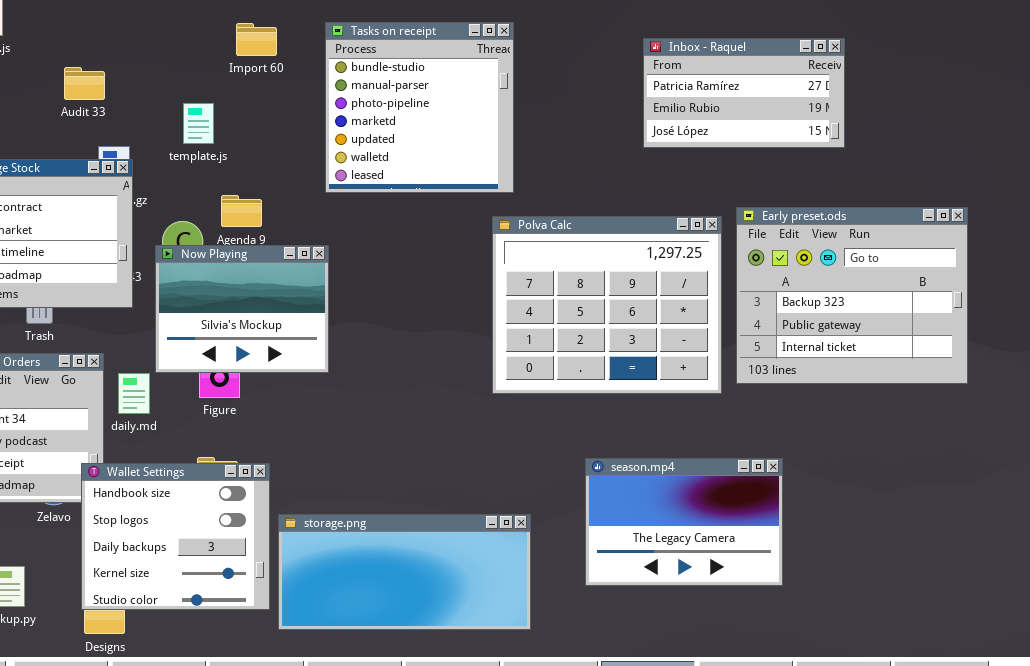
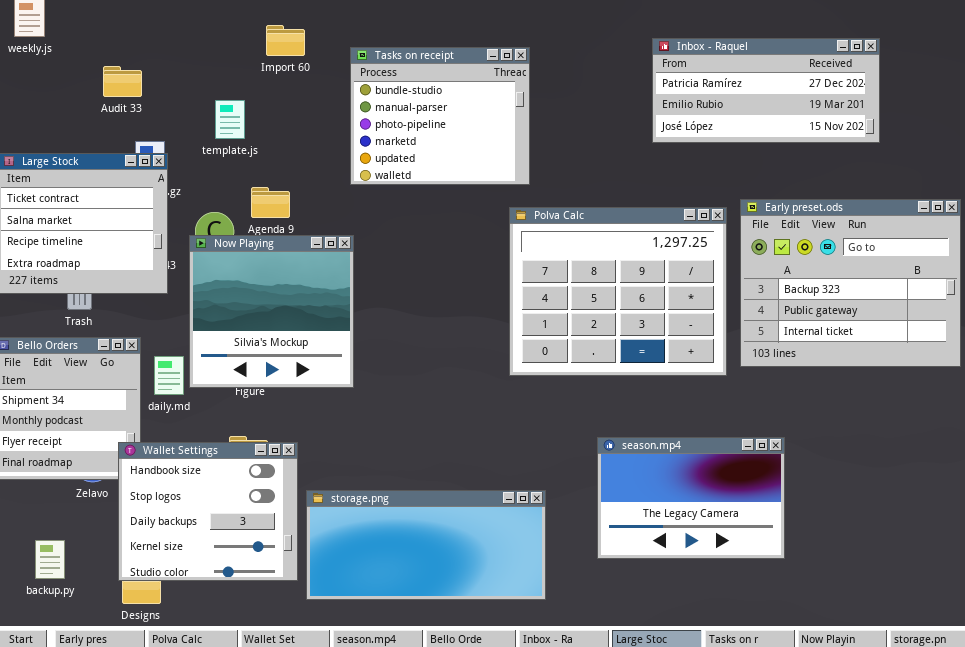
Tasks on receipt: [325,22,514,193] -> [350,47,530,185], resized
Inbox - Raquel: [643,38,845,148] -> [652,38,880,143], resized
Now Playing: [155,245,329,373] -> [189,235,354,388], resized

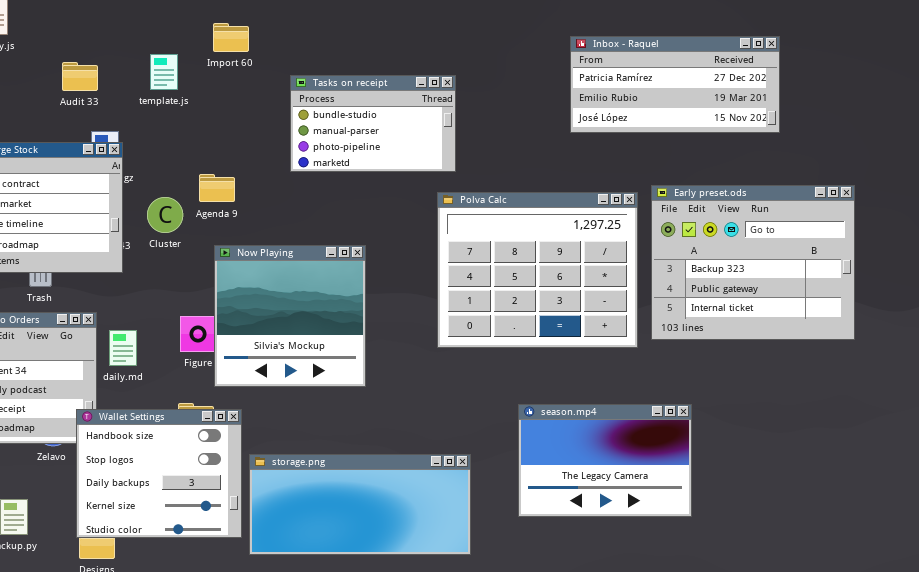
Tasks on receipt: [350,47,530,185] -> [290,75,456,172], resized
template.js: [215,100,245,139] -> [150,54,178,90], moved
Now Playing: [189,235,354,388] -> [214,245,366,387], moved

